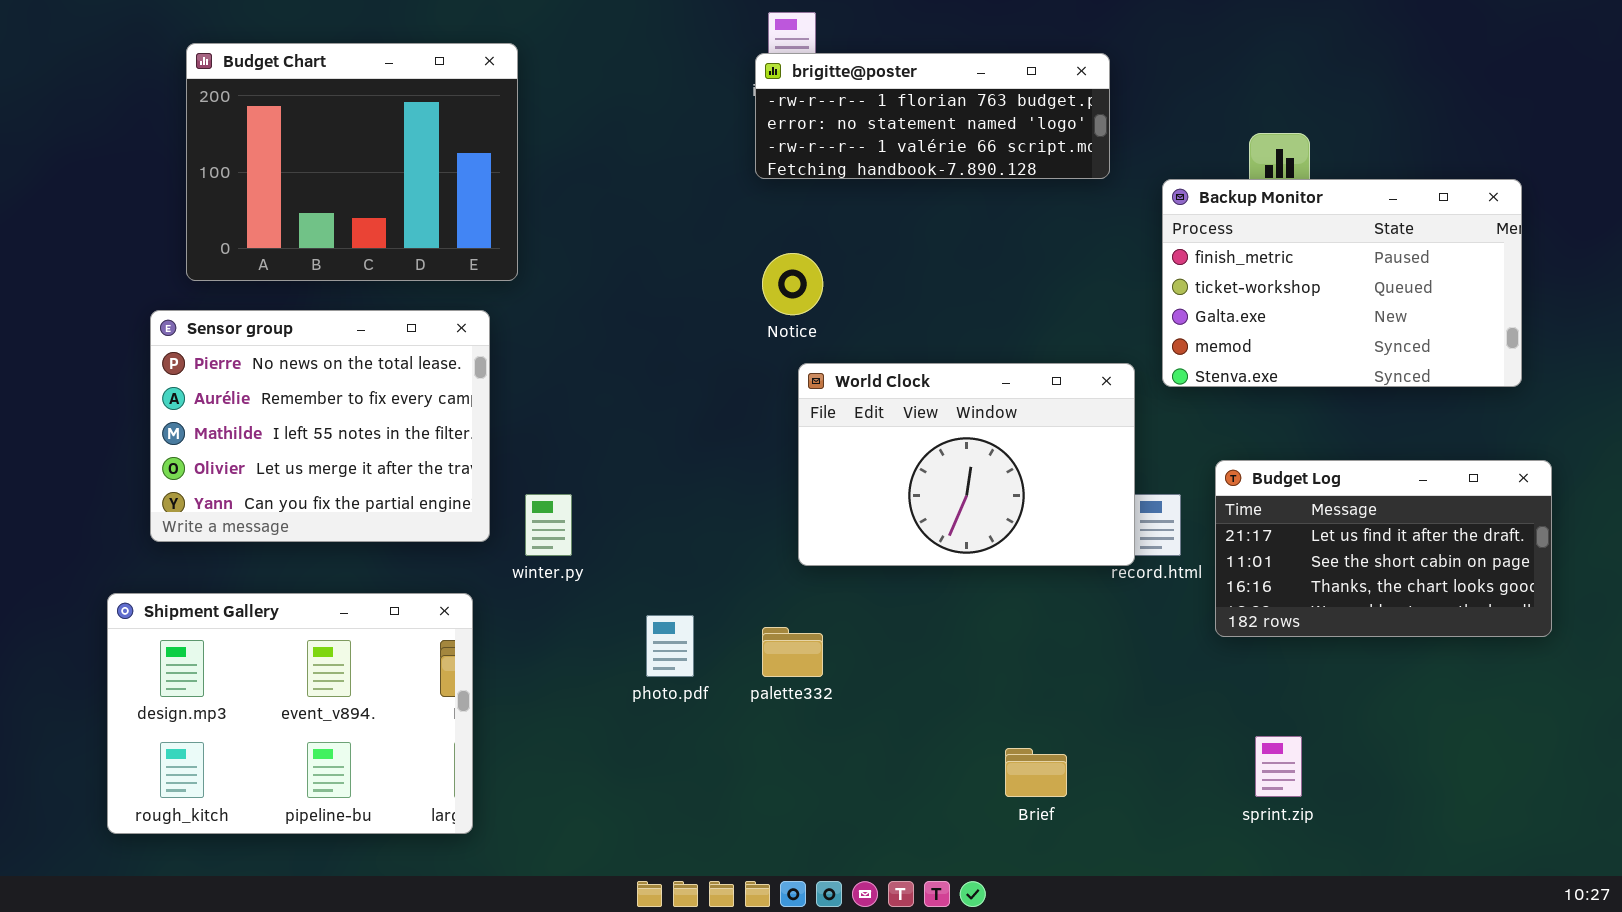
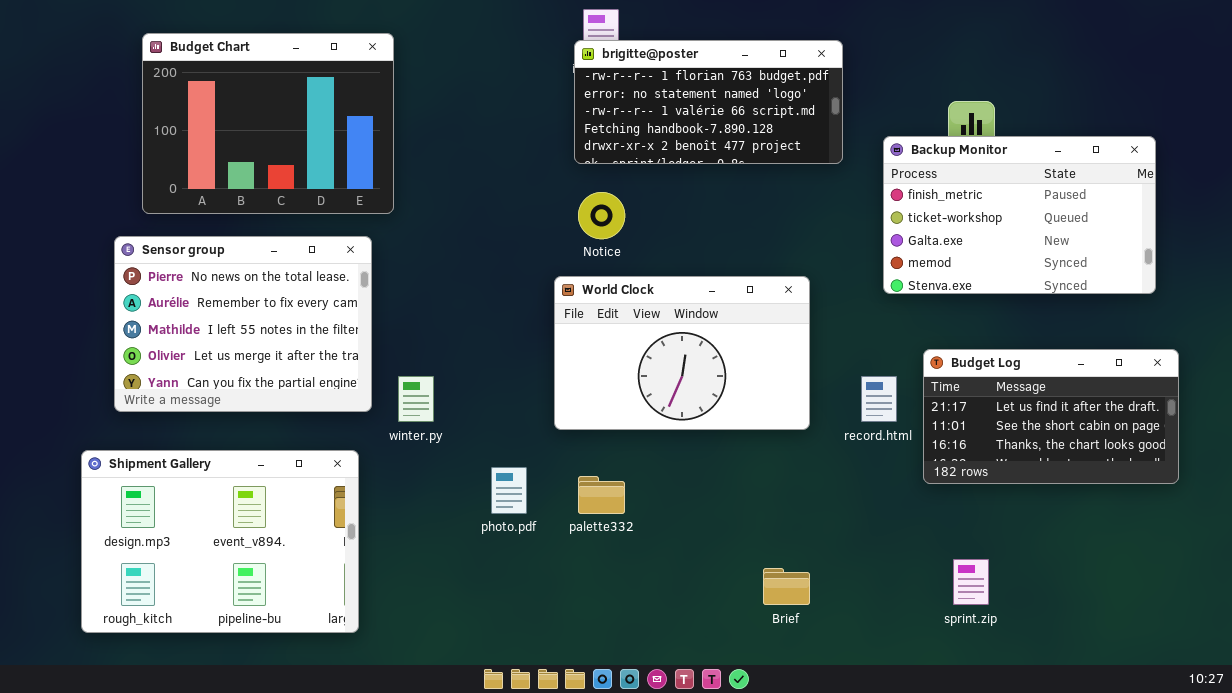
brigitte@poster: [755,53,1110,179] -> [574,40,843,164], resized
World Clock: [798,363,1135,566] -> [554,276,810,430], moved

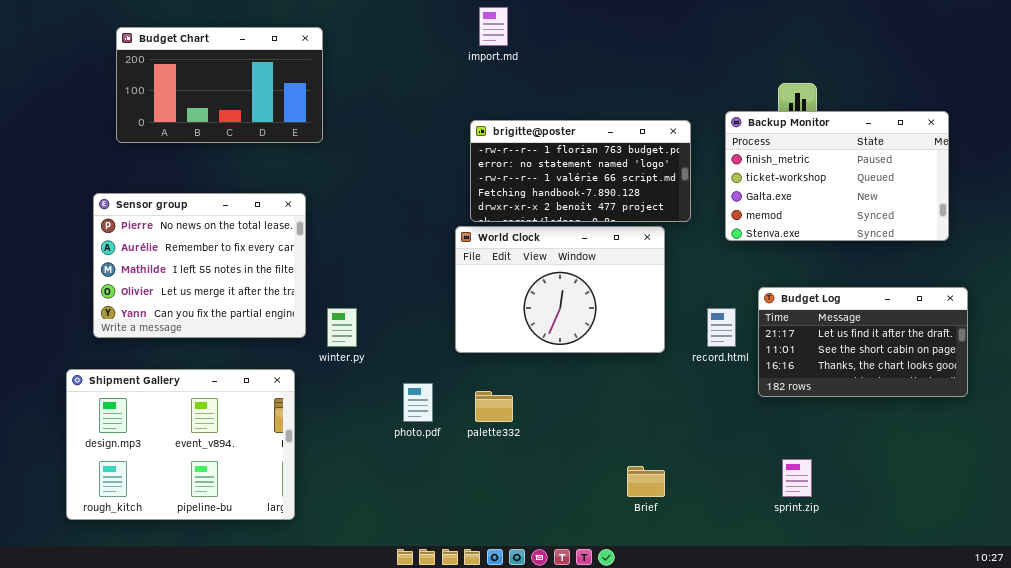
Budget Chart: [142,33,394,214] -> [116,27,323,143], resized
brigitte@poster: [574,40,843,164] -> [470,120,691,222], moved

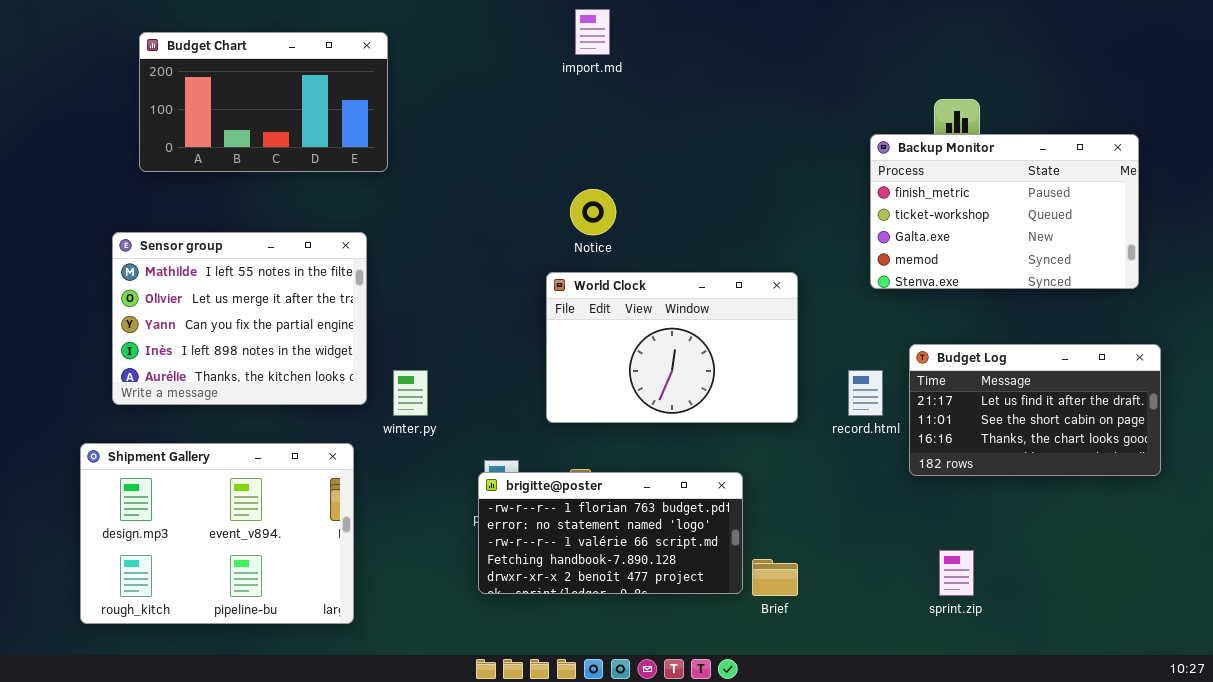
brigitte@poster: [470,120,691,222] -> [478,472,743,594], moved
Sensor group: [93,193,306,338] -> [112,232,367,405], scrolled down 2 rows

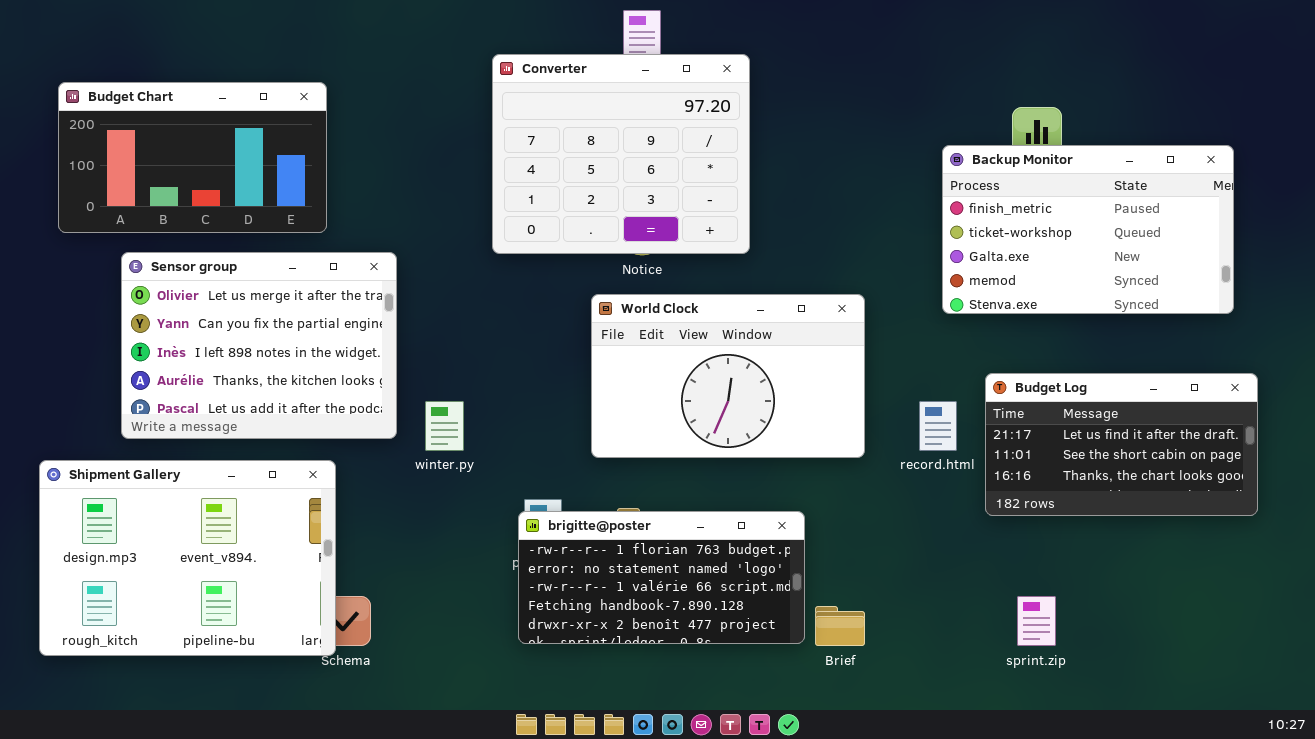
Budget Chart: [139,32,388,172] -> [58,82,327,233], moved
Converter: none -> [492,54,750,254], opened
Sensor group: [112,232,367,405] -> [121,252,397,439], scrolled down 1 row
Shipment Gallery: [80,443,354,624] -> [39,460,336,656], moved

